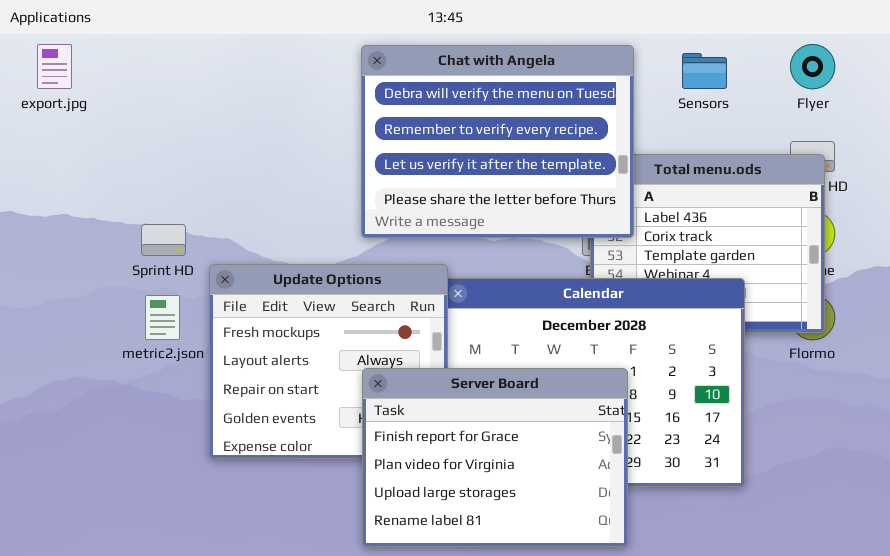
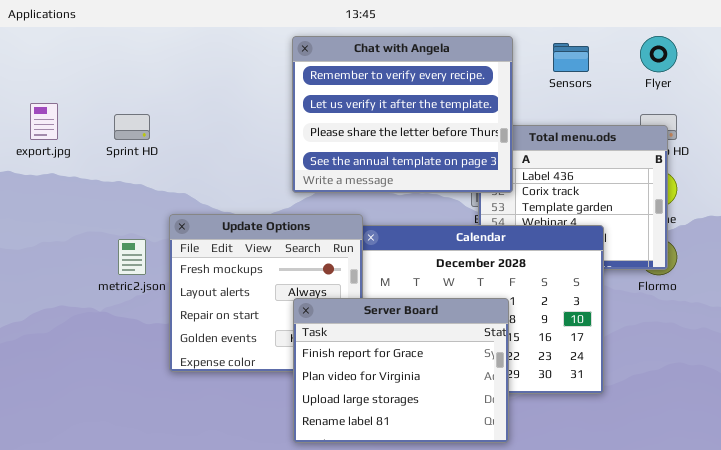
export.jpg: [37,44,72,89] -> [30,103,58,140], moved
Chat with Angela: [361,45,634,238] -> [292,36,513,193], scrolled down 1 row
Sprint HD: [141,224,186,256] -> [114,114,150,140], moved

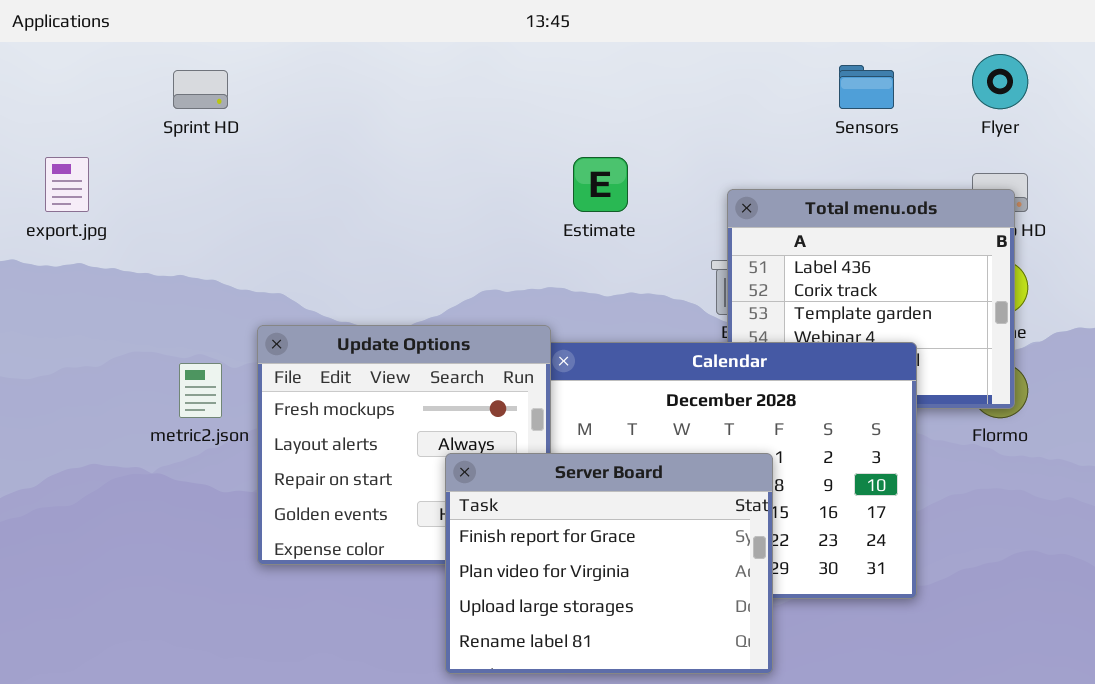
Chat with Angela: [292,36,513,193] -> none, closed
Sprint HD: [114,114,150,140] -> [173,70,228,109], moved

